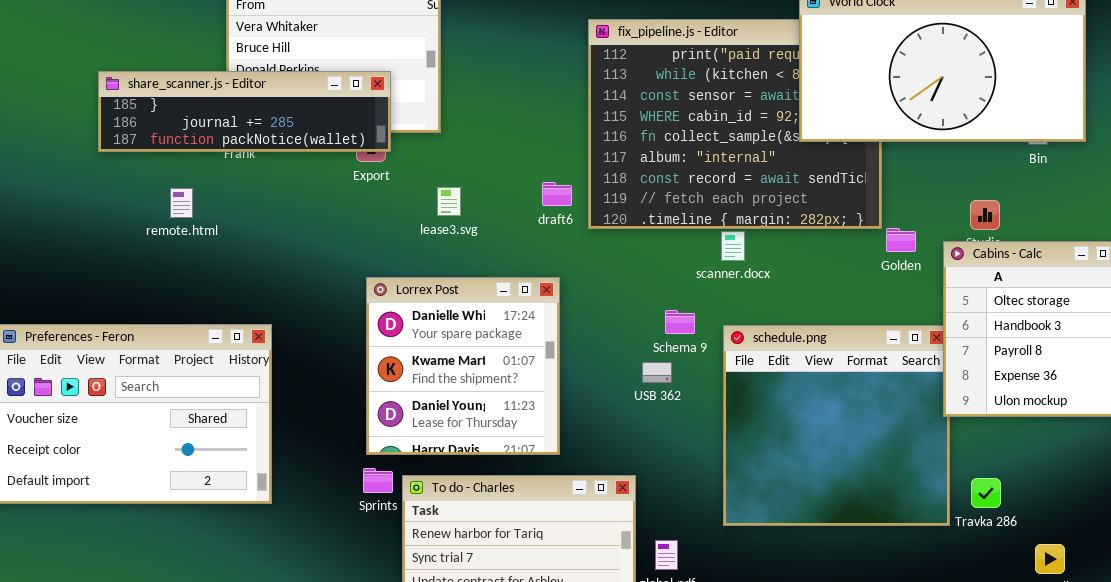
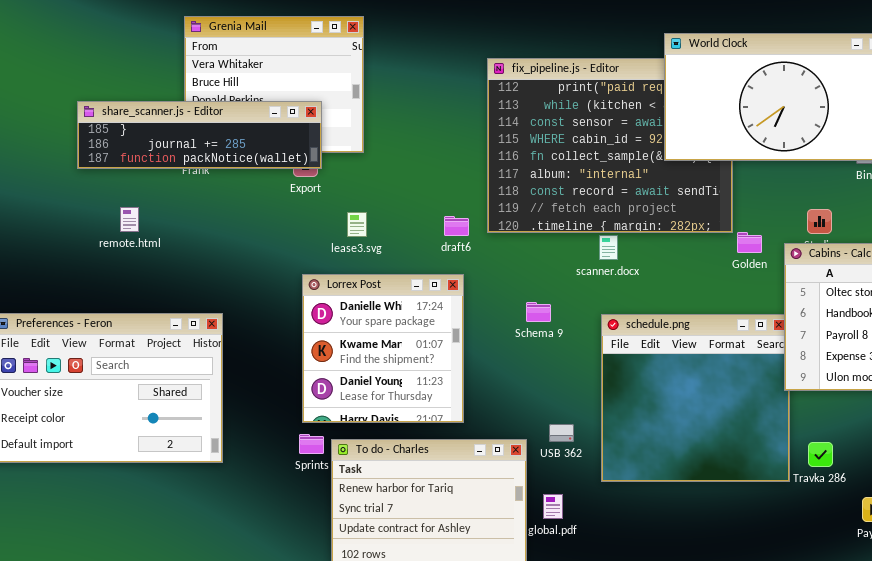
draft6: [542,182,572,206] -> [444,216,469,236], moved
lease3.svg: [437,187,461,216] -> [347,212,367,237], moved
remote.html: [170,188,193,218] -> [120,207,139,232], moved
Schema 9: [665,310,695,334] -> [526,302,551,322], moved
USB 362: [642,362,672,383] -> [549,424,574,442], moved

